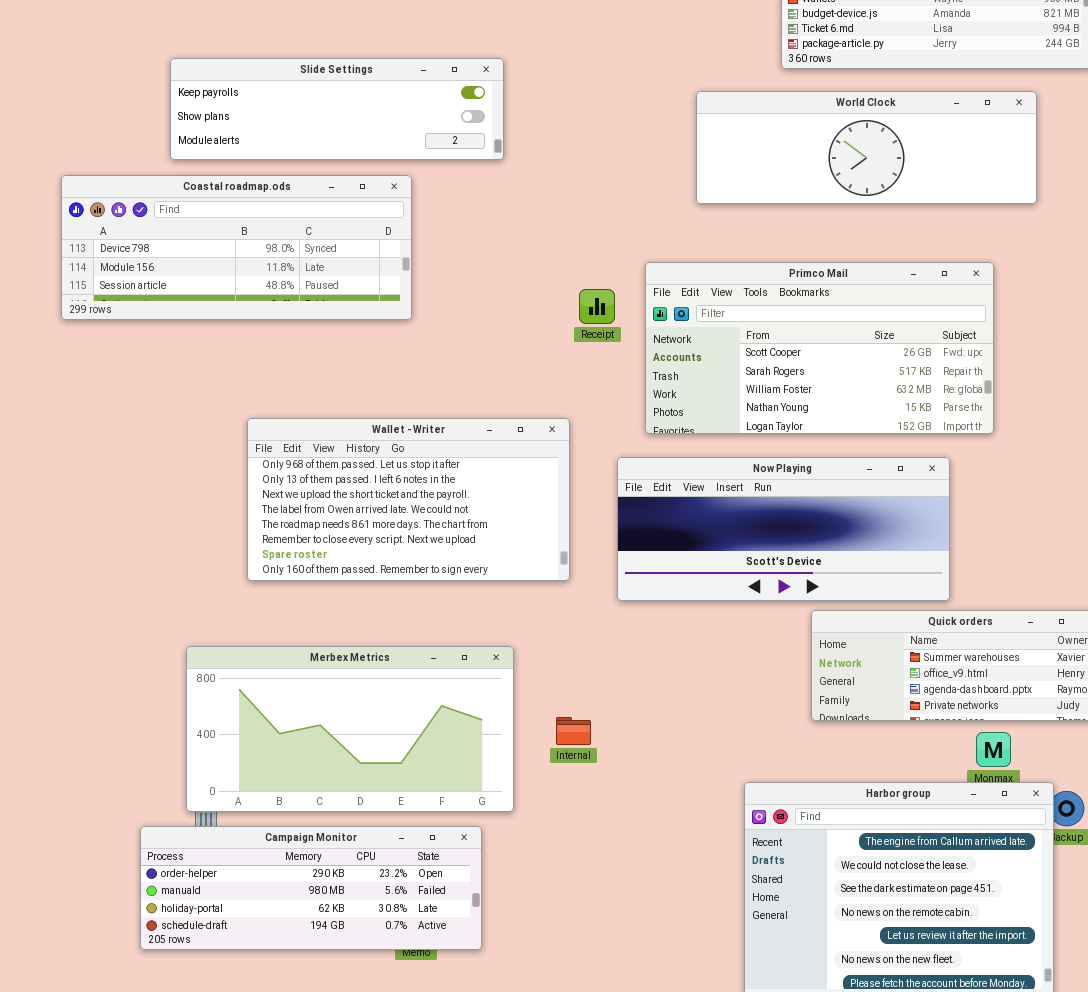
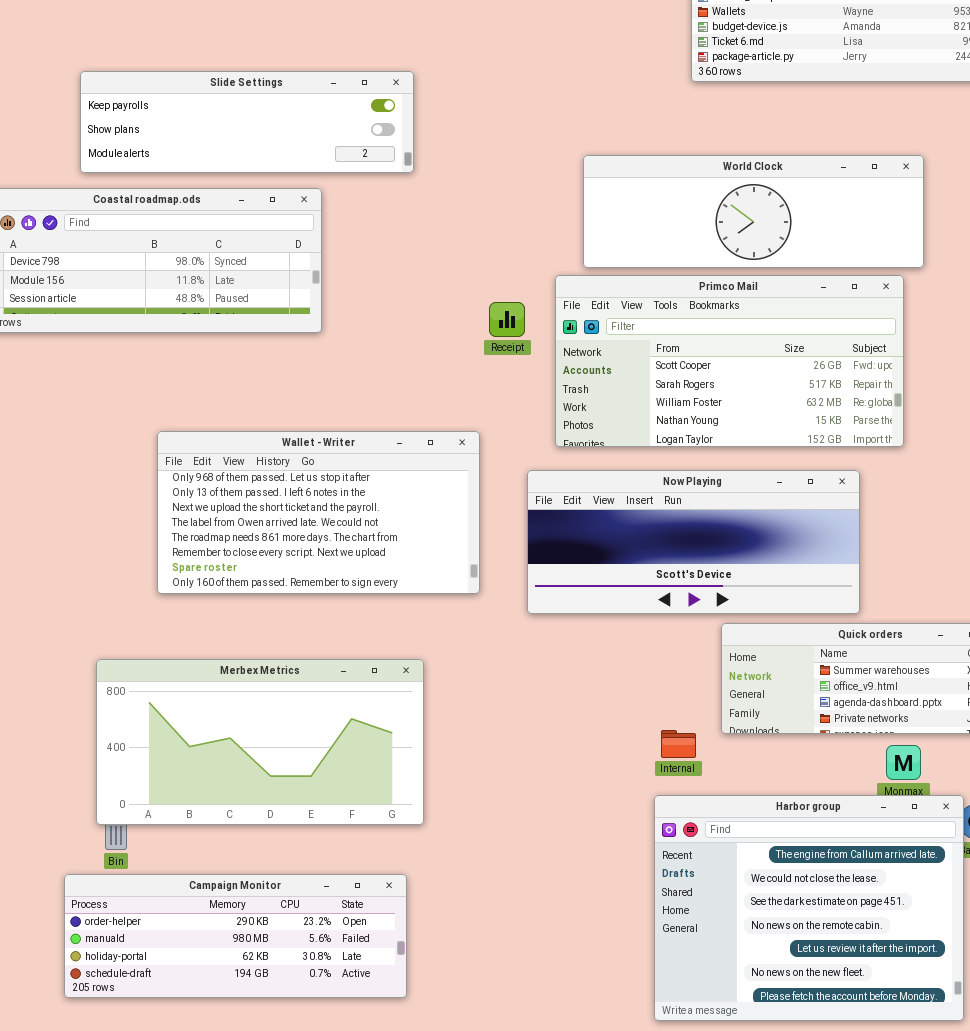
World Clock: [696,91,1037,204] -> [583,155,924,268], moved
Internal: [556,717,591,745] -> [661,730,696,758], moved
Campaign Monitor: [140,826,482,950] -> [64,874,407,998], moved

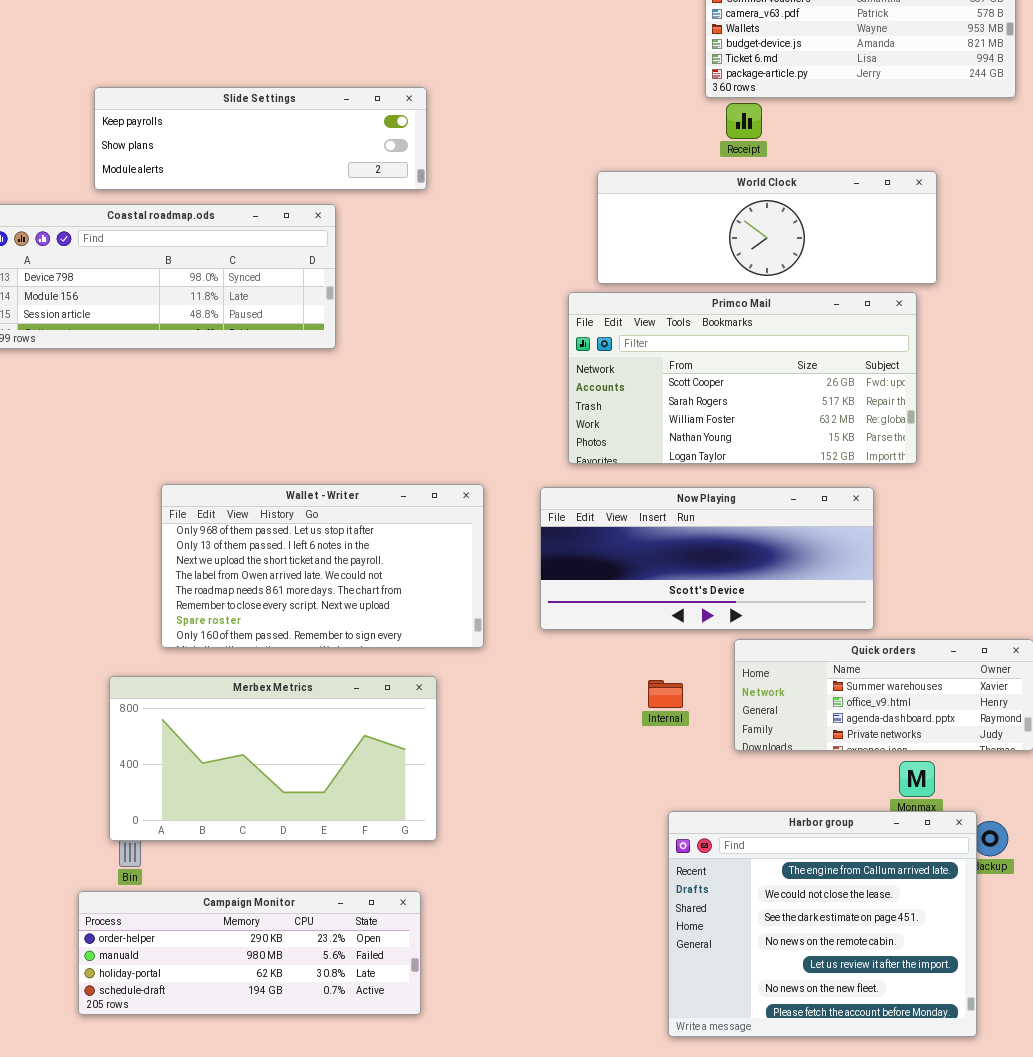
Receipt: [489,302,525,337] -> [726,103,762,139], moved
Wallet - Writer: [157,431,480,594] -> [161,484,484,648], moved
Internal: [661,730,696,758] -> [648,680,683,708], moved

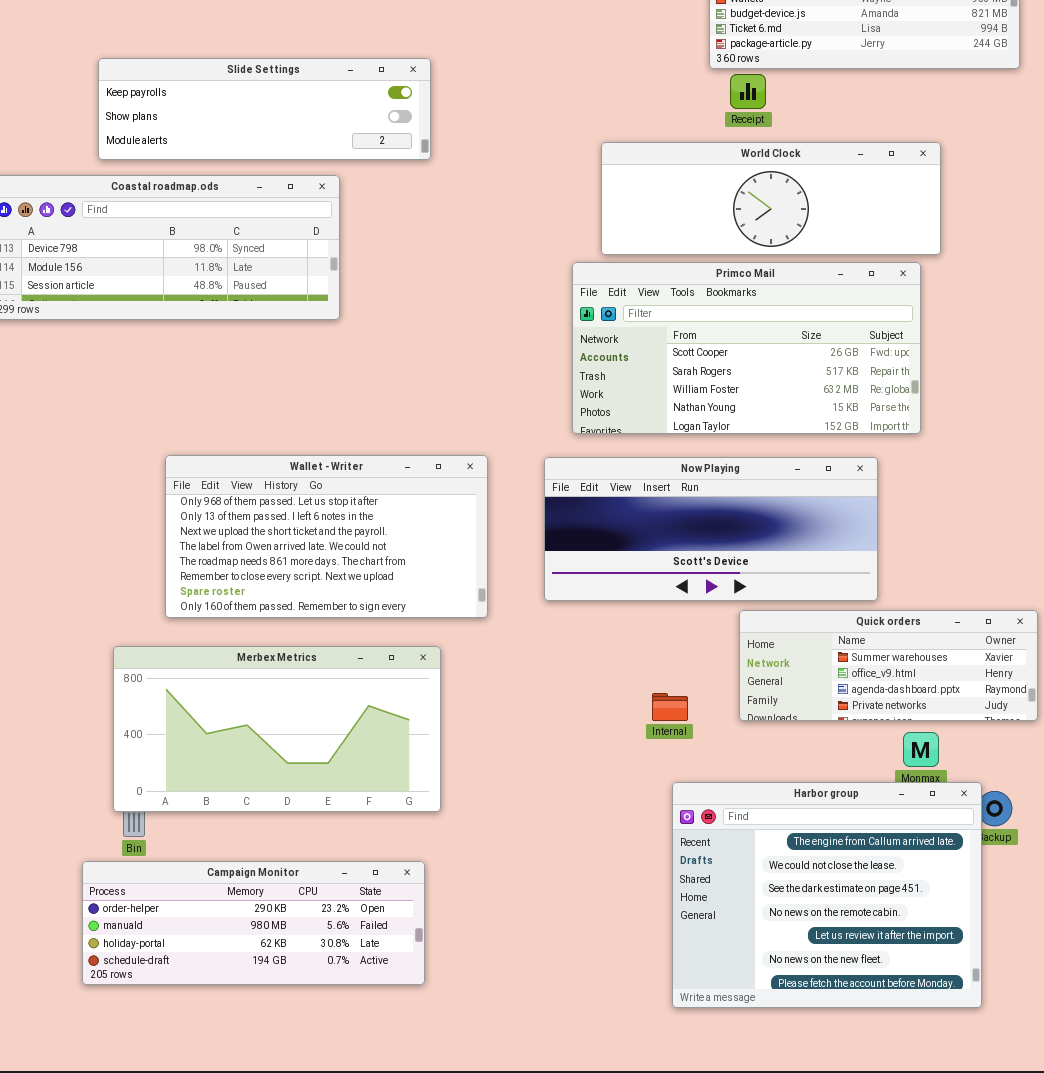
Internal: [648,680,683,708] -> [652,693,688,721], moved

